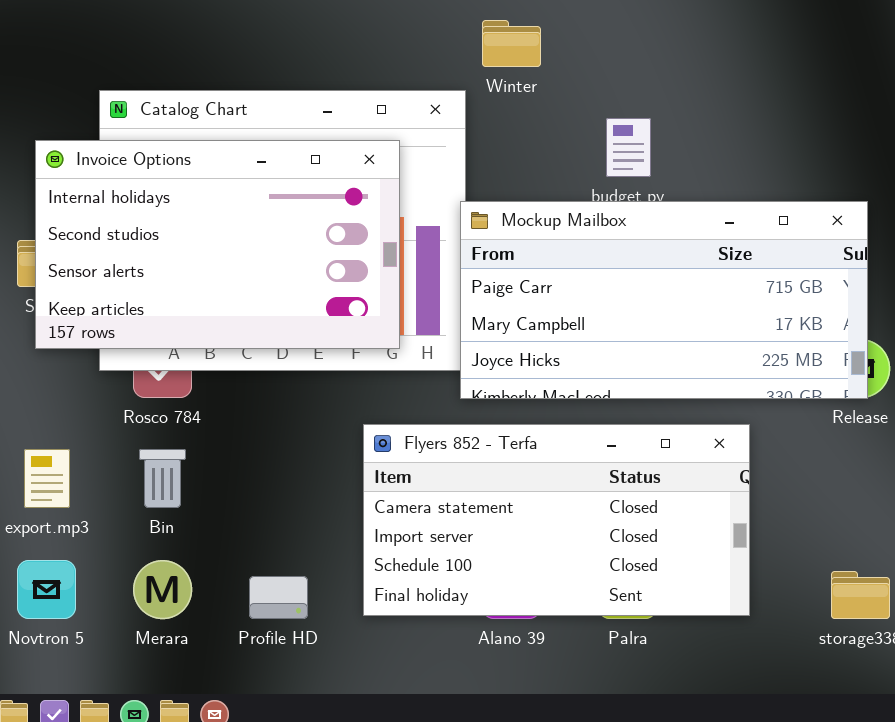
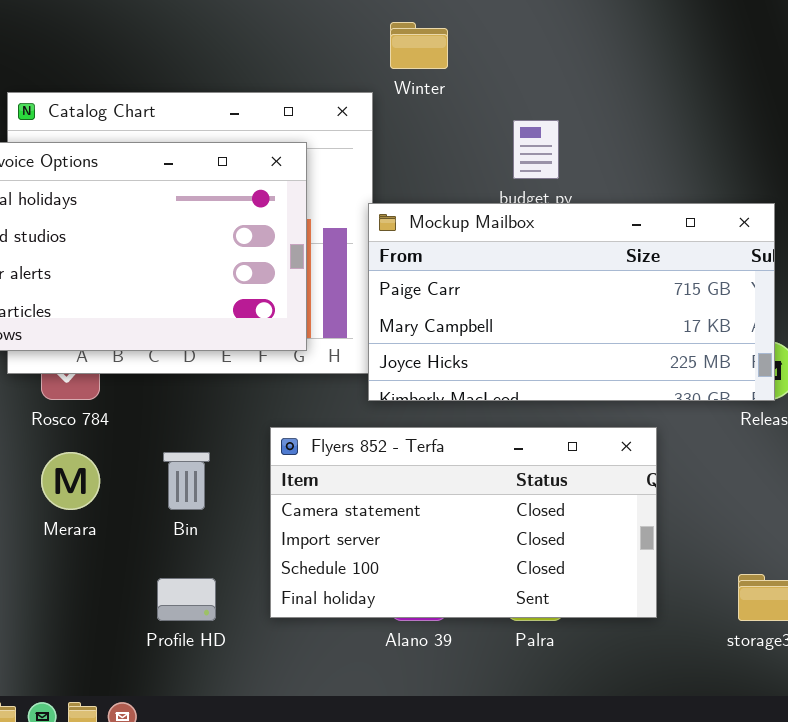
Bin: [139,449,186,508] -> [163,452,210,510], moved
Merara: [133,560,192,619] -> [41,452,100,510], moved

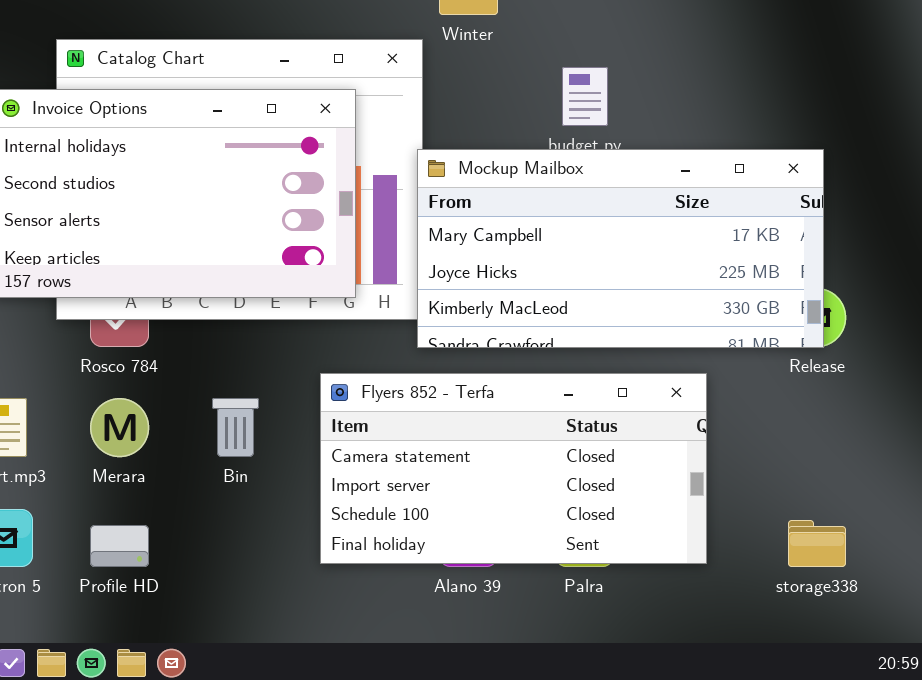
Mockup Mailbox: [368,203,775,401] -> [417,149,824,348], scrolled down 1 row
Profile HD: [157,578,216,621] -> [90,525,149,567], moved

